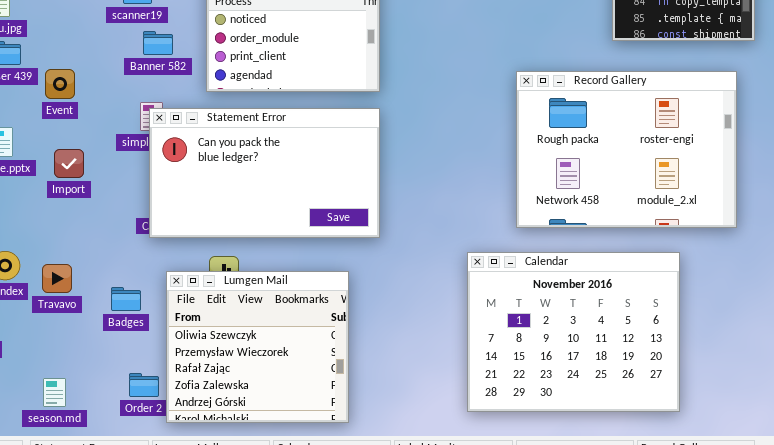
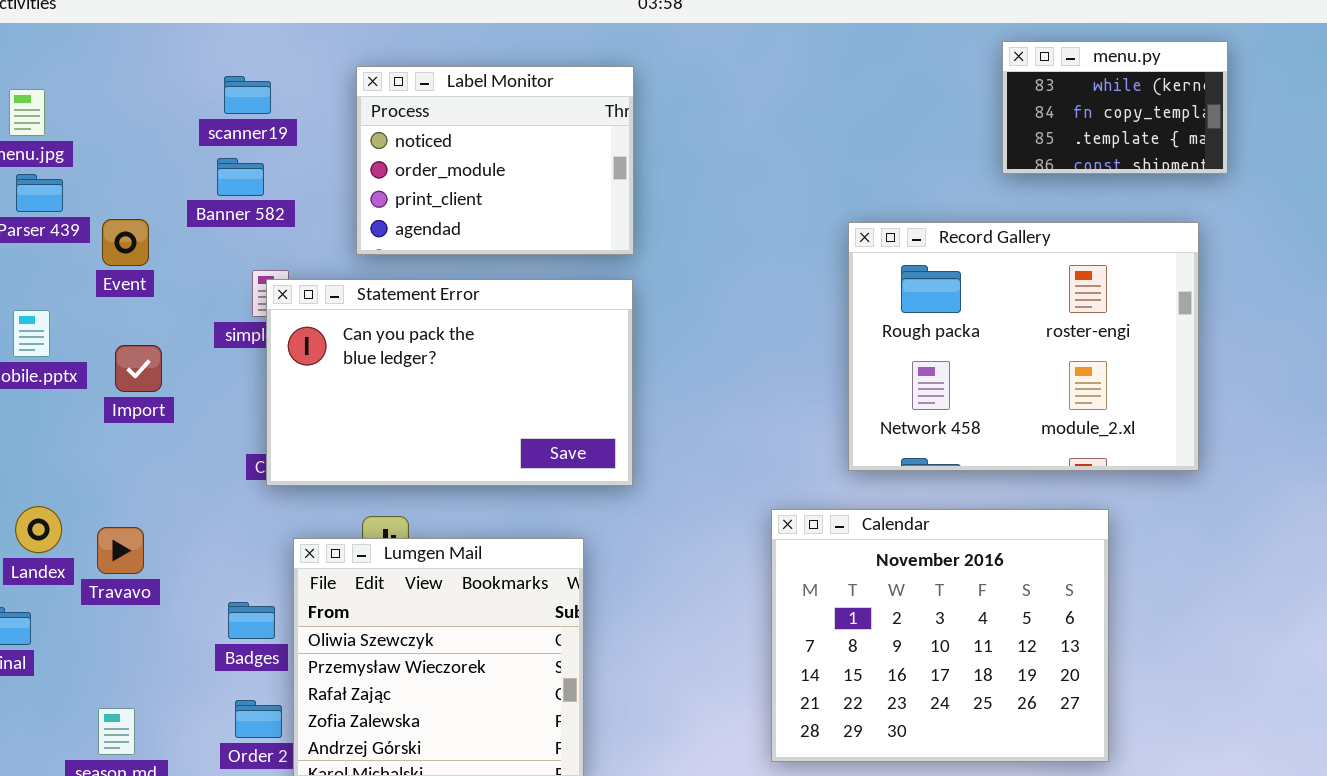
Banner 582: [143,31,173,55] -> [217,158,264,196], moved
Badges: [111,287,141,311] -> [228,602,275,639], moved

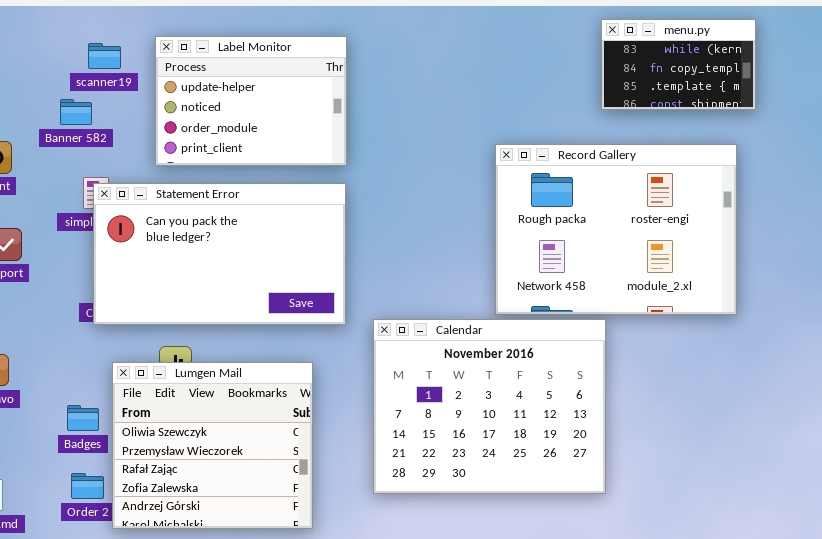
Label Monitor: [356,66,634,255] -> [155,36,347,166], scrolled up 1 row
scanner19: [224,76,271,114] -> [88,43,121,69], moved
Calendar: [771,509,1109,762] -> [373,319,606,494], moved

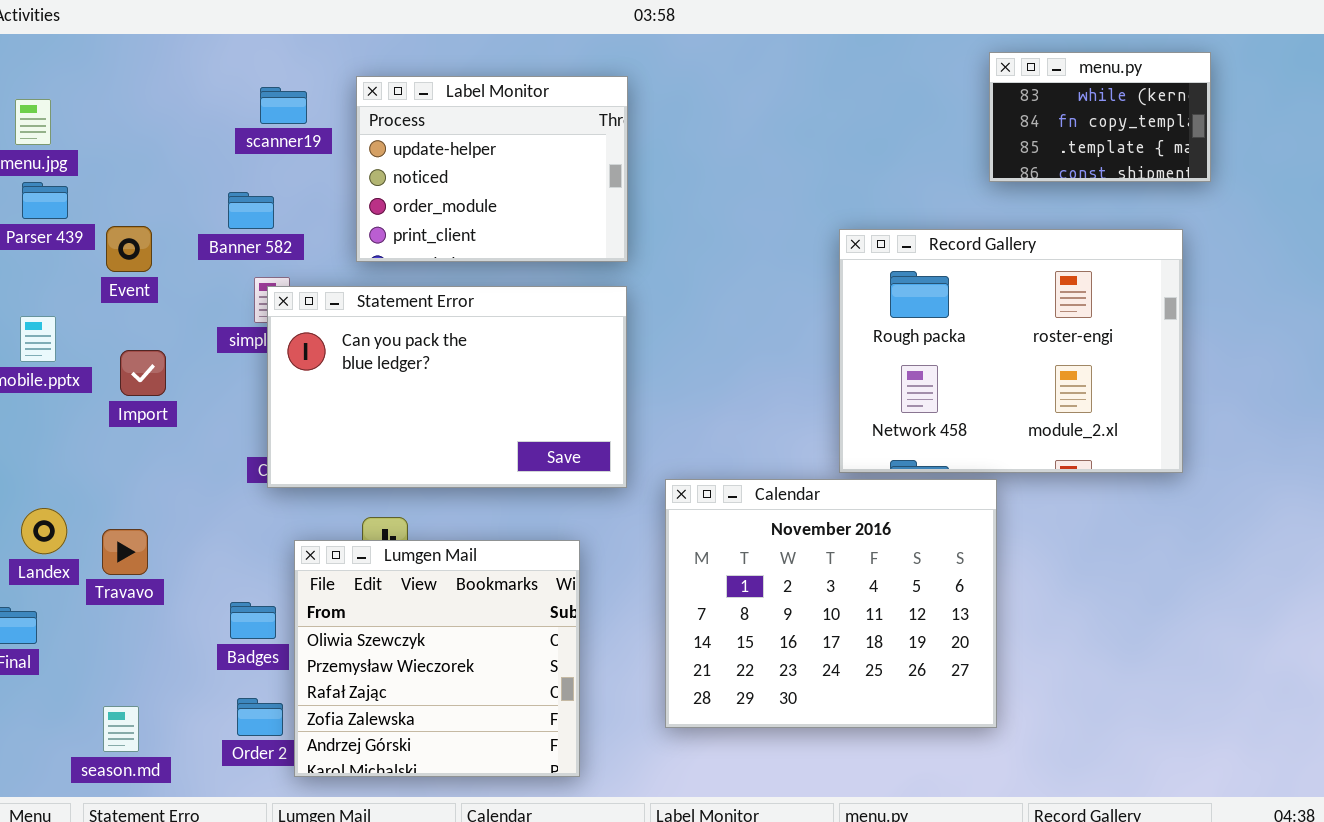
Banner 582: [60,99,92,125] -> [228,192,274,229], moved

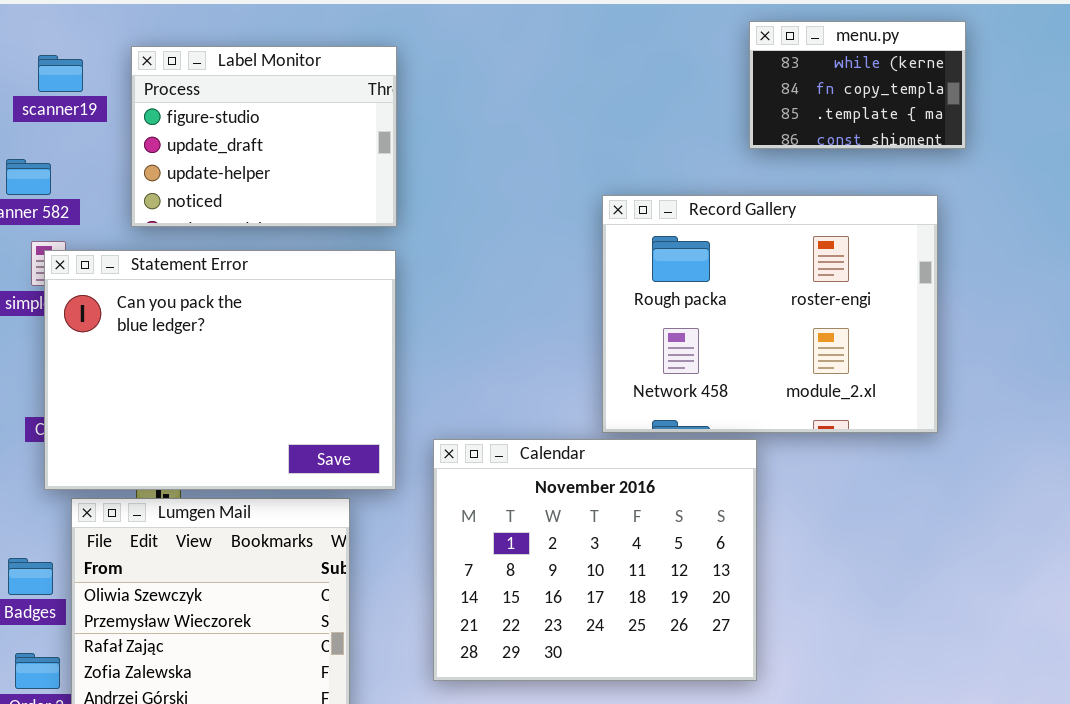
Label Monitor: [356,76,628,262] -> [131,46,397,227], scrolled up 2 rows
Statement Error: [267,286,627,488] -> [44,250,396,490], resized

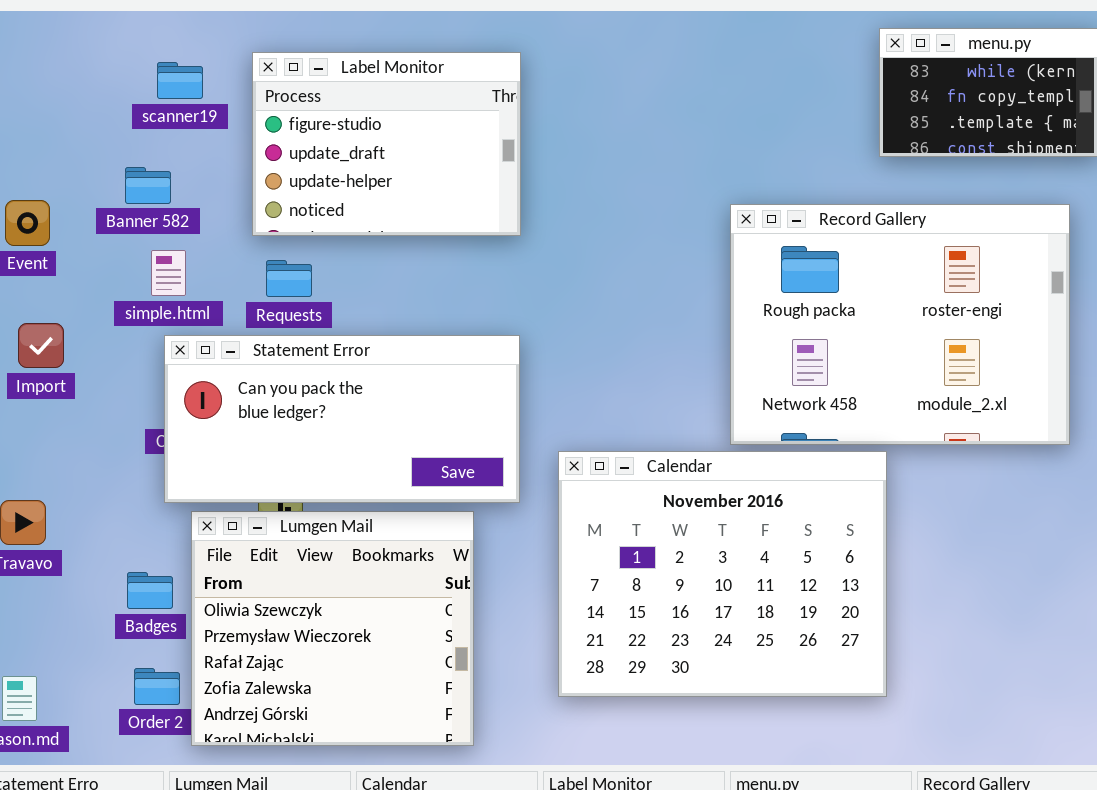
Statement Error: [44,250,396,490] -> [164,335,520,503], resized

